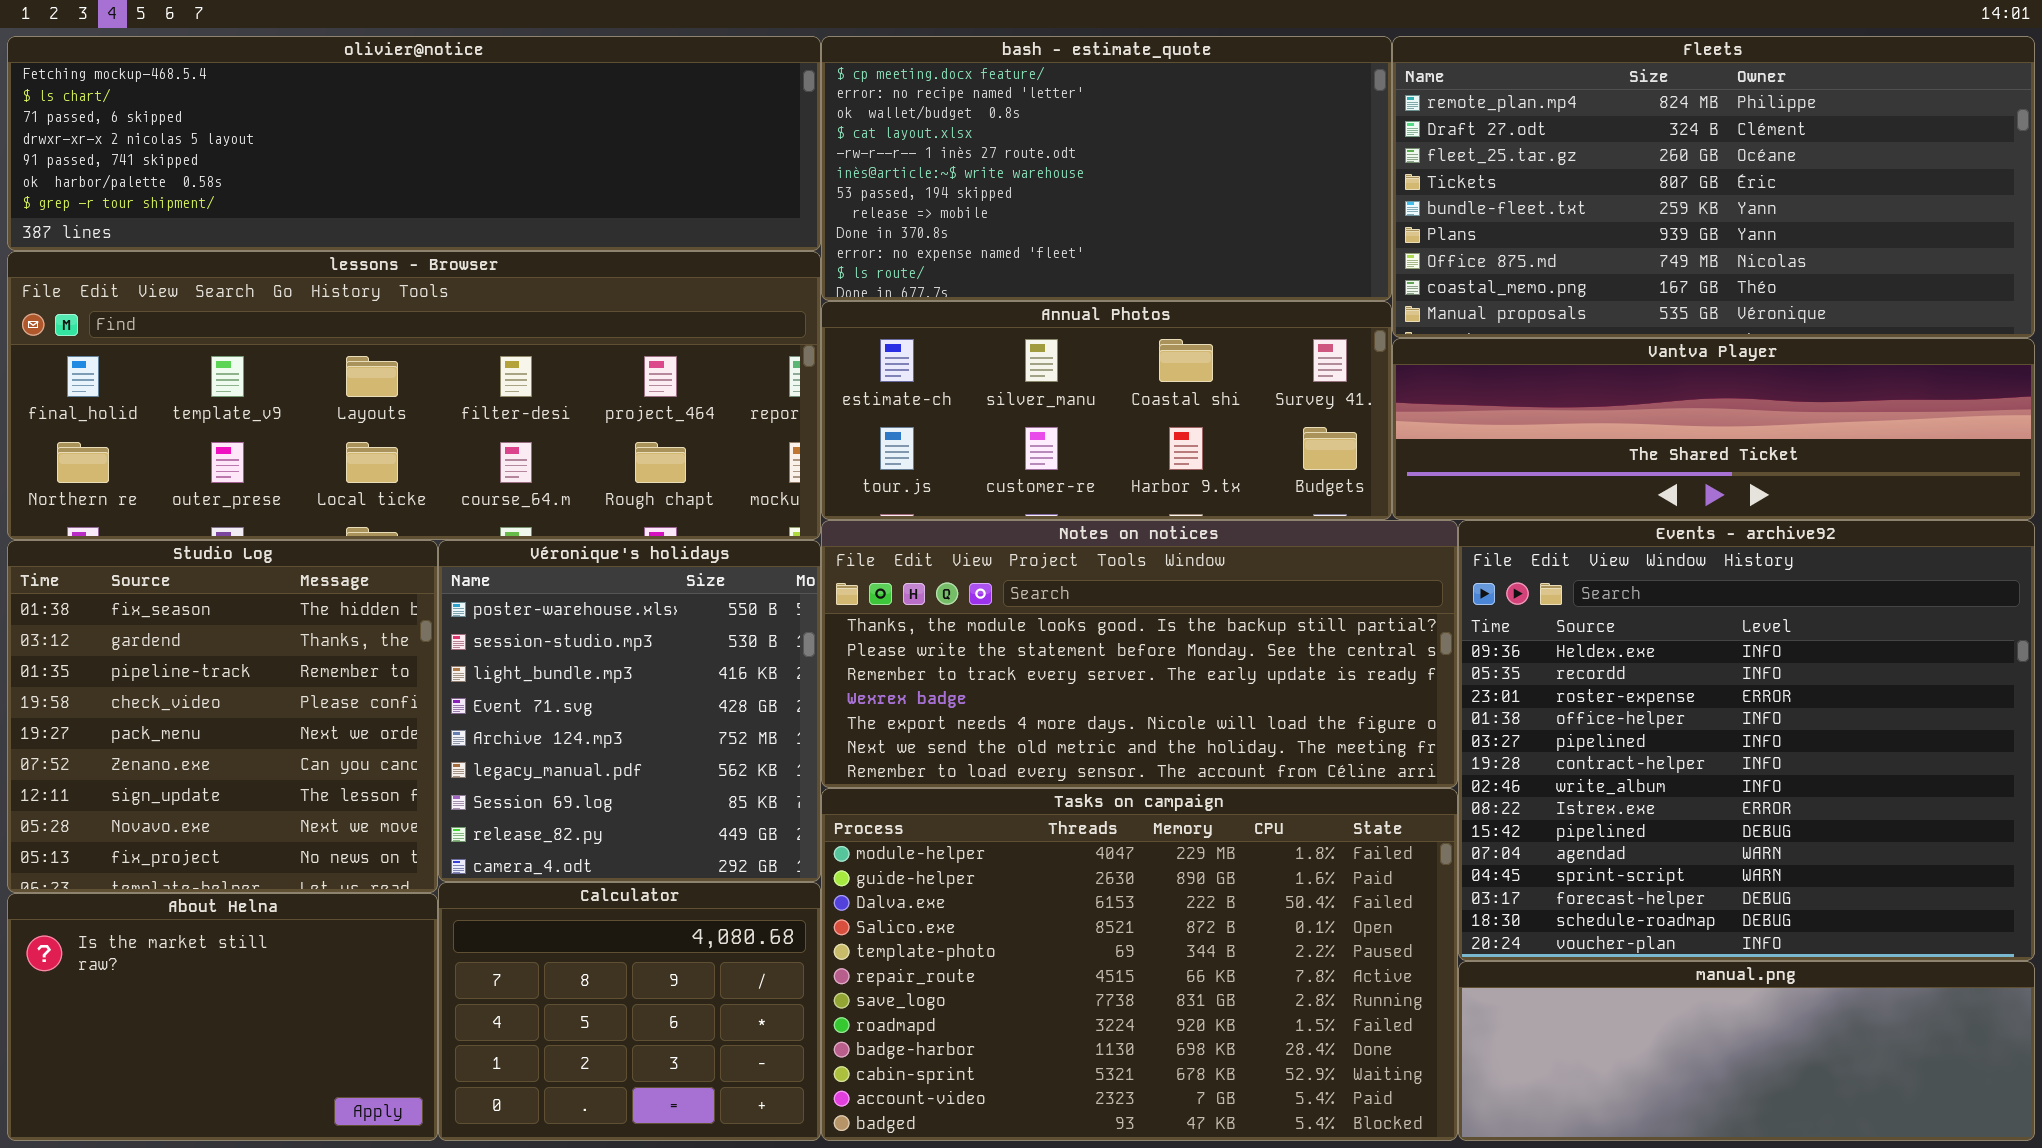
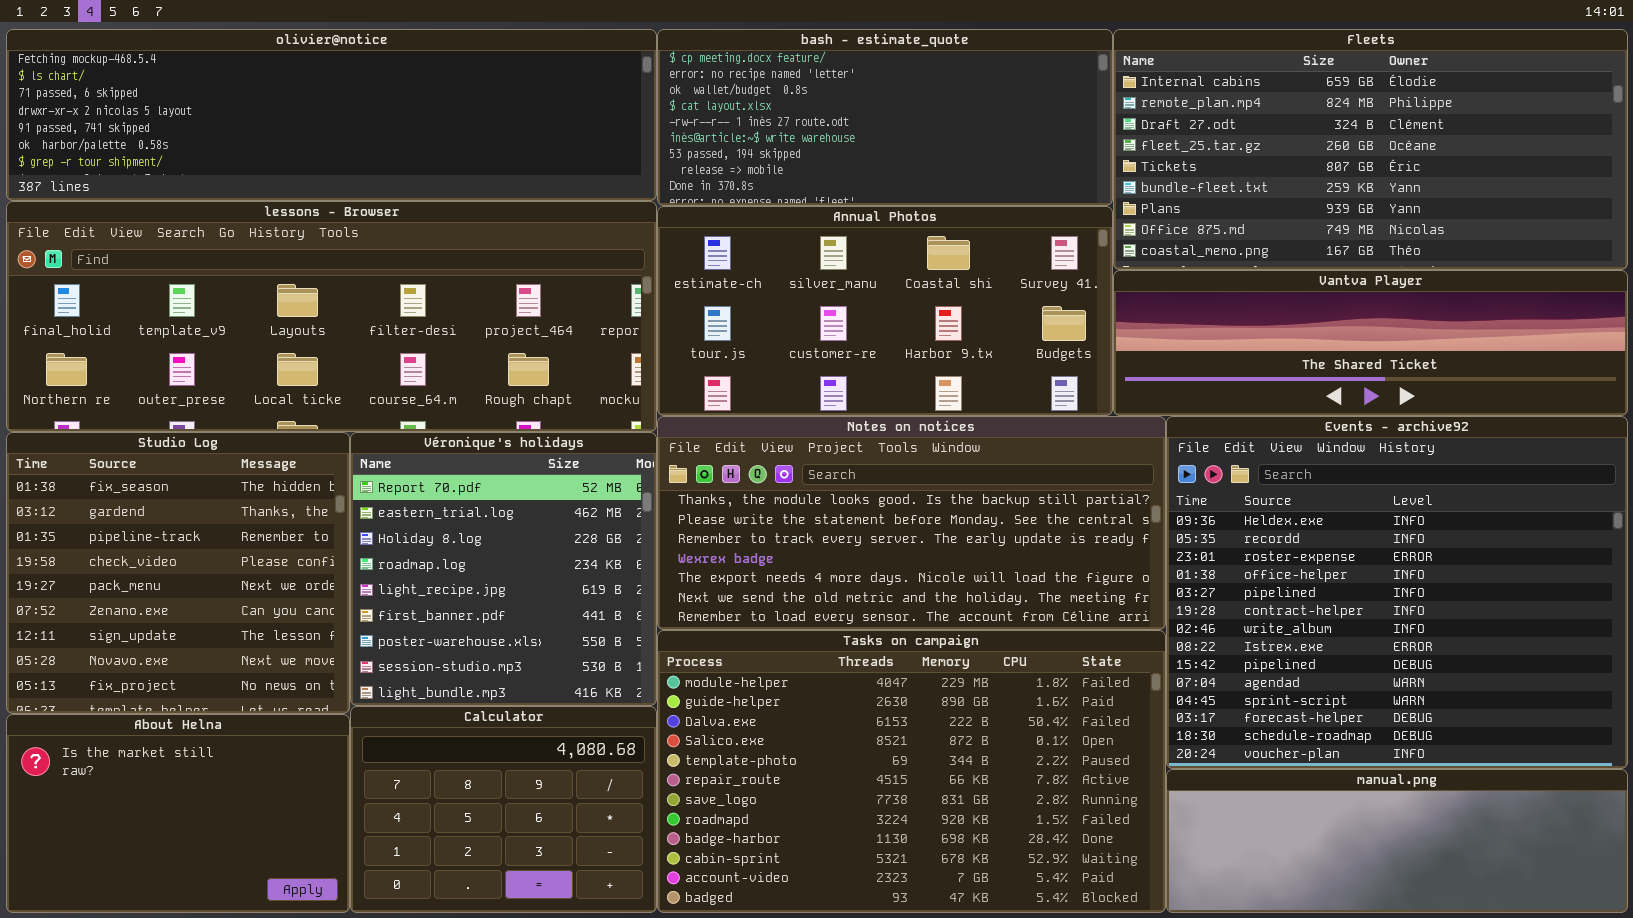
bash - estimate_quote: [821,36,1392,301] -> [657,29,1113,206], resized
Fleets: [1392,36,2035,338] -> [1113,29,1628,270], scrolled up 1 row
Annual Photos: [821,301,1392,520] -> [657,206,1113,416], resized
Véronique's holidays: [438,540,821,882] -> [350,432,657,706], scrolled up 6 rows

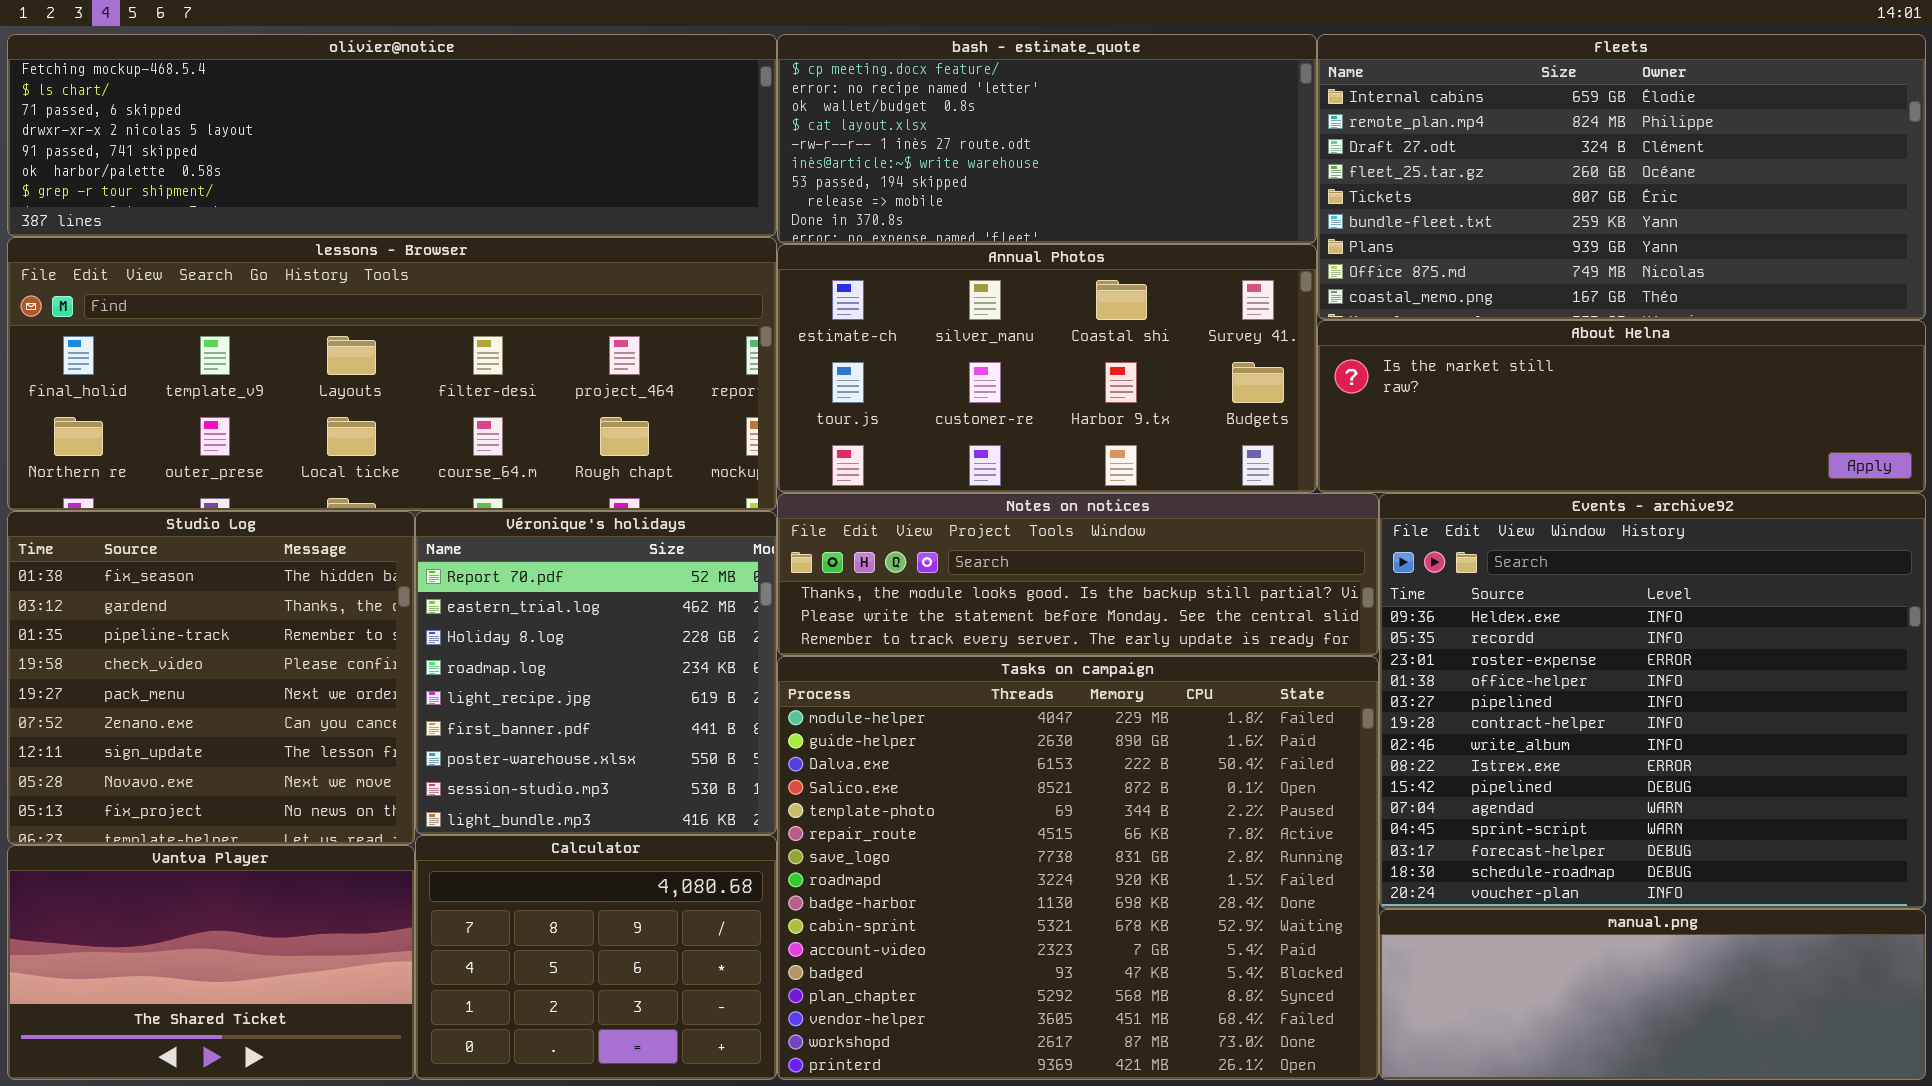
Vantva Player: [1113,270,1628,416] -> [7,845,415,1080], moved, resized
Notes on notices: [657,416,1166,630] -> [777,493,1379,656], resized
Tasks on campaign: [657,630,1166,913] -> [777,656,1379,1080], resized
About Helna: [6,714,350,913] -> [1317,320,1926,493], moved, resized

